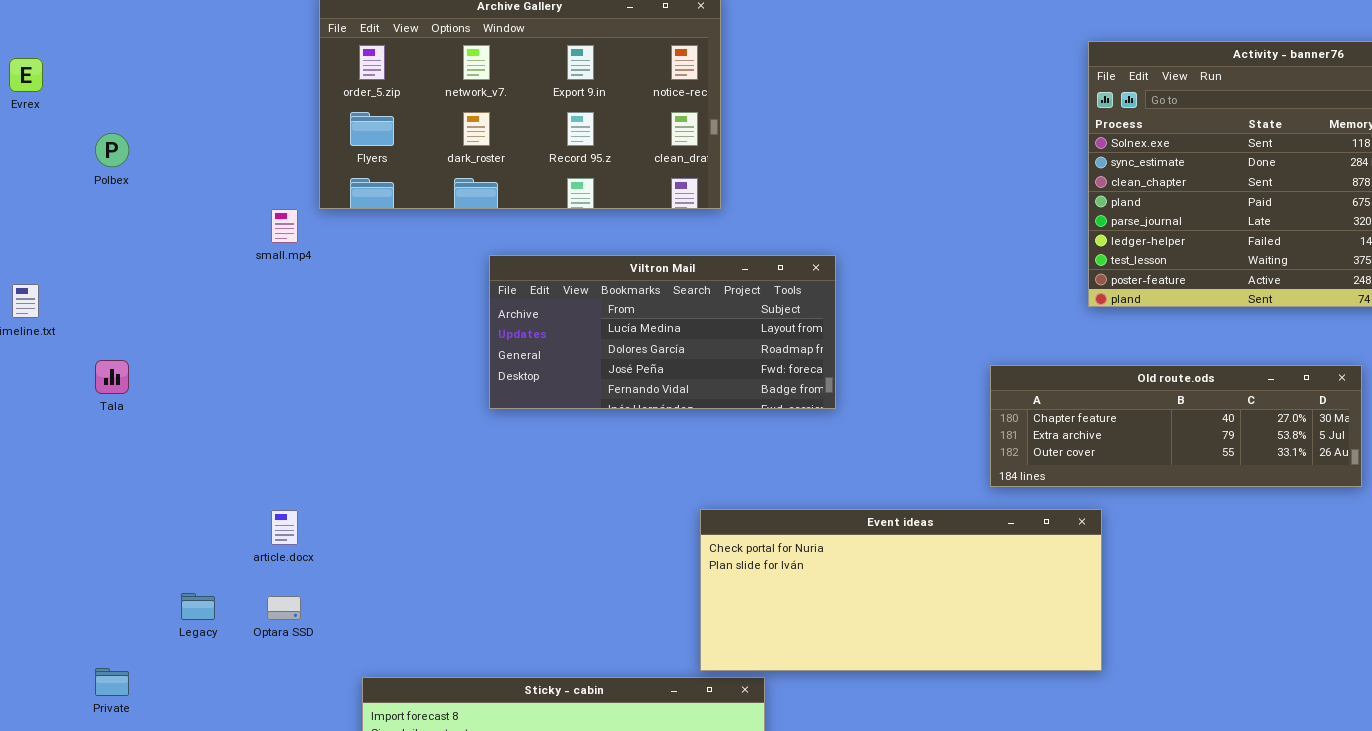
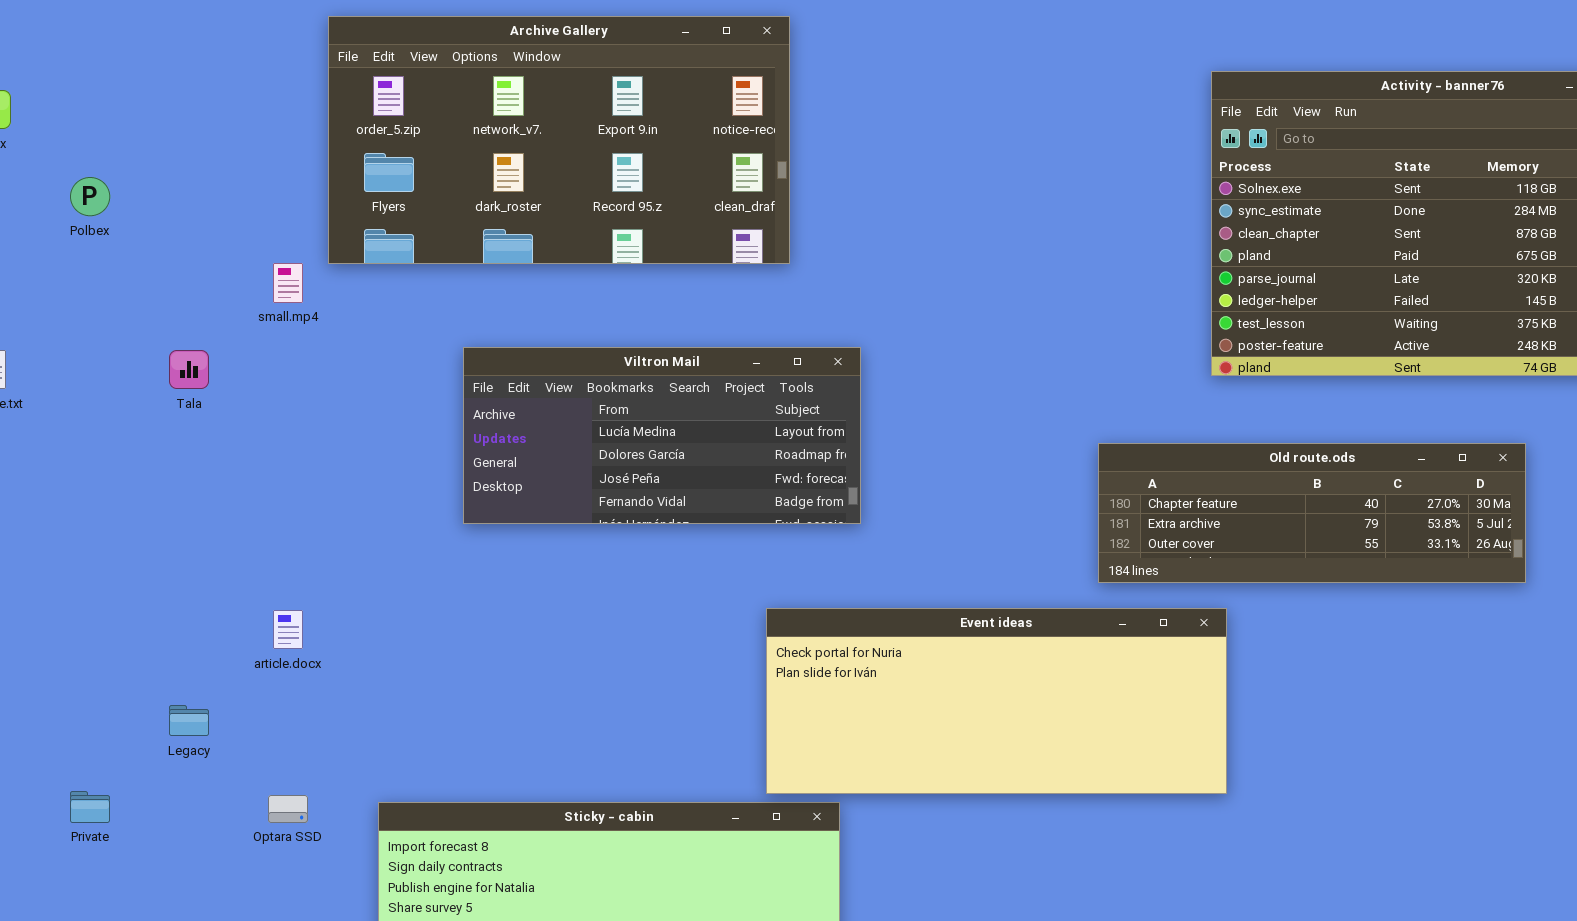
Viltron Mail: [489,255,836,409] -> [463,347,861,524], moved
Tala: [95,360,129,394] -> [169,350,209,389], moved
Optara SSD: [267,596,301,620] -> [268,795,308,823], moved

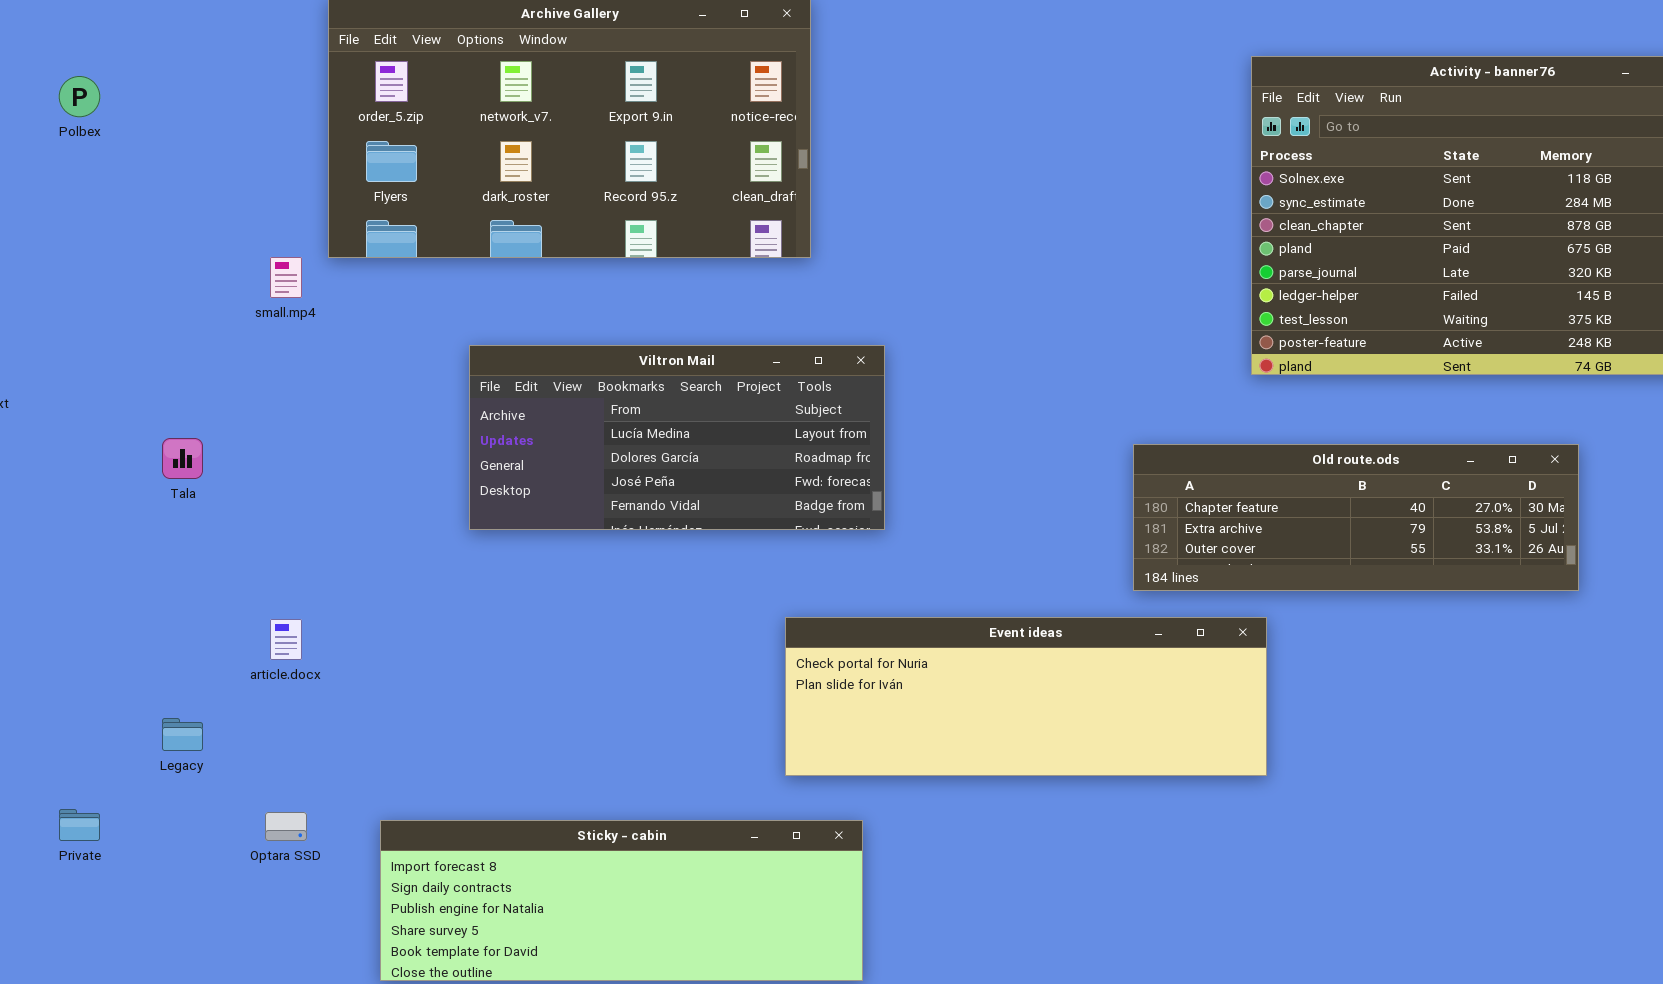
Polbex: [70,177,110,216] -> [59,76,100,117], moved
Tala: [169,350,209,389] -> [162,438,203,479], moved
Event ideas: [766,608,1227,794] -> [785,617,1267,776], resized

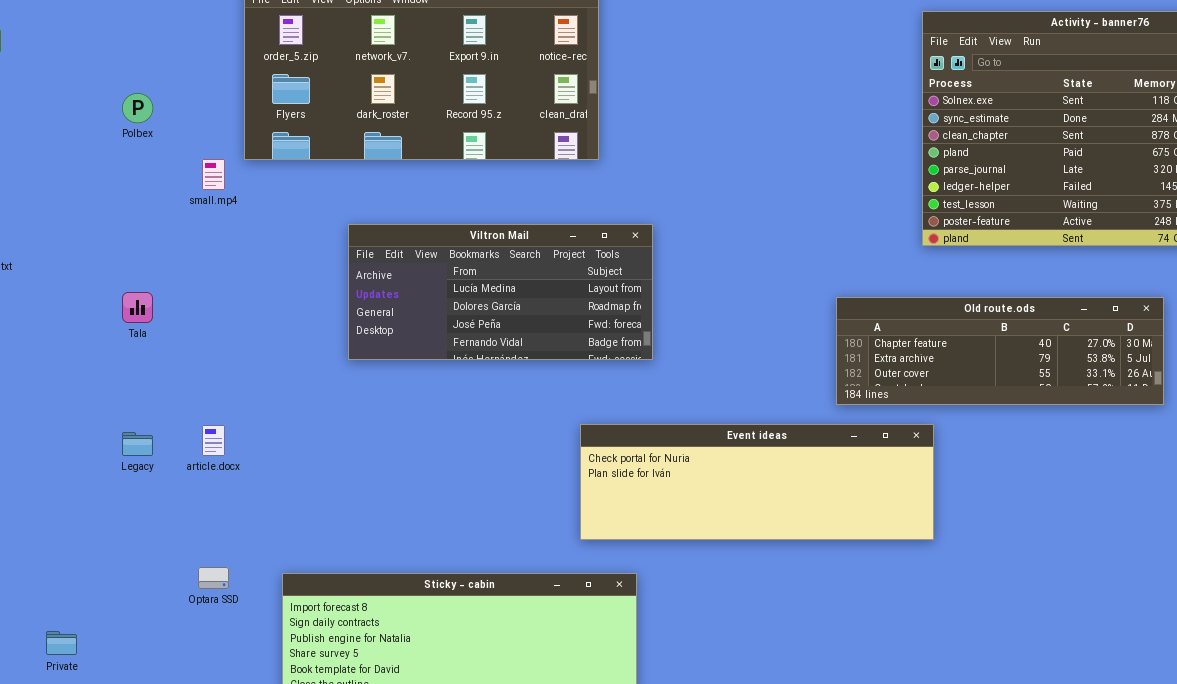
Polbex: [59,76,100,117] -> [122,93,153,123], moved
Legacy: [162,718,203,751] -> [122,432,153,456], moved
Private: [59,809,100,841] -> [46,631,77,655], moved

